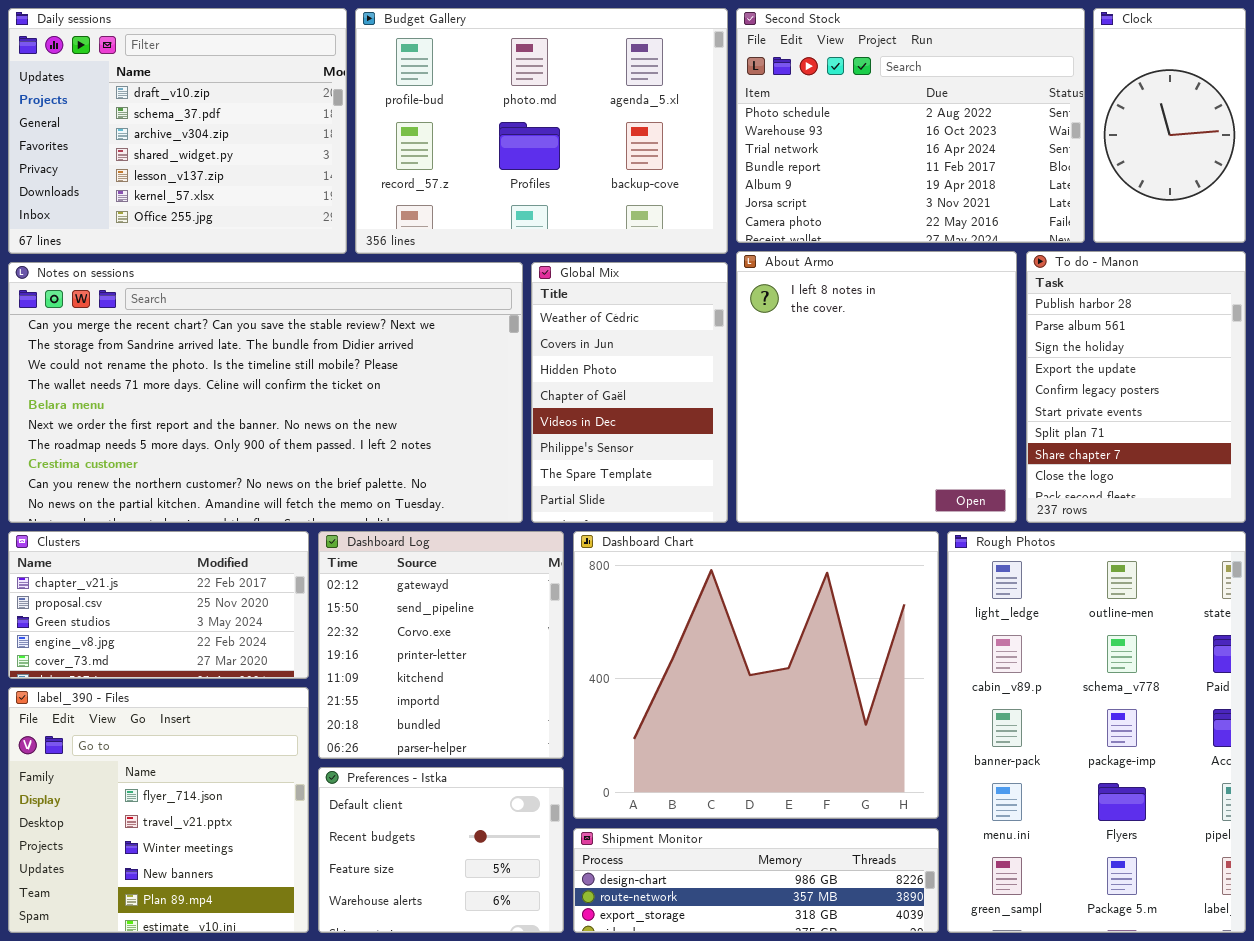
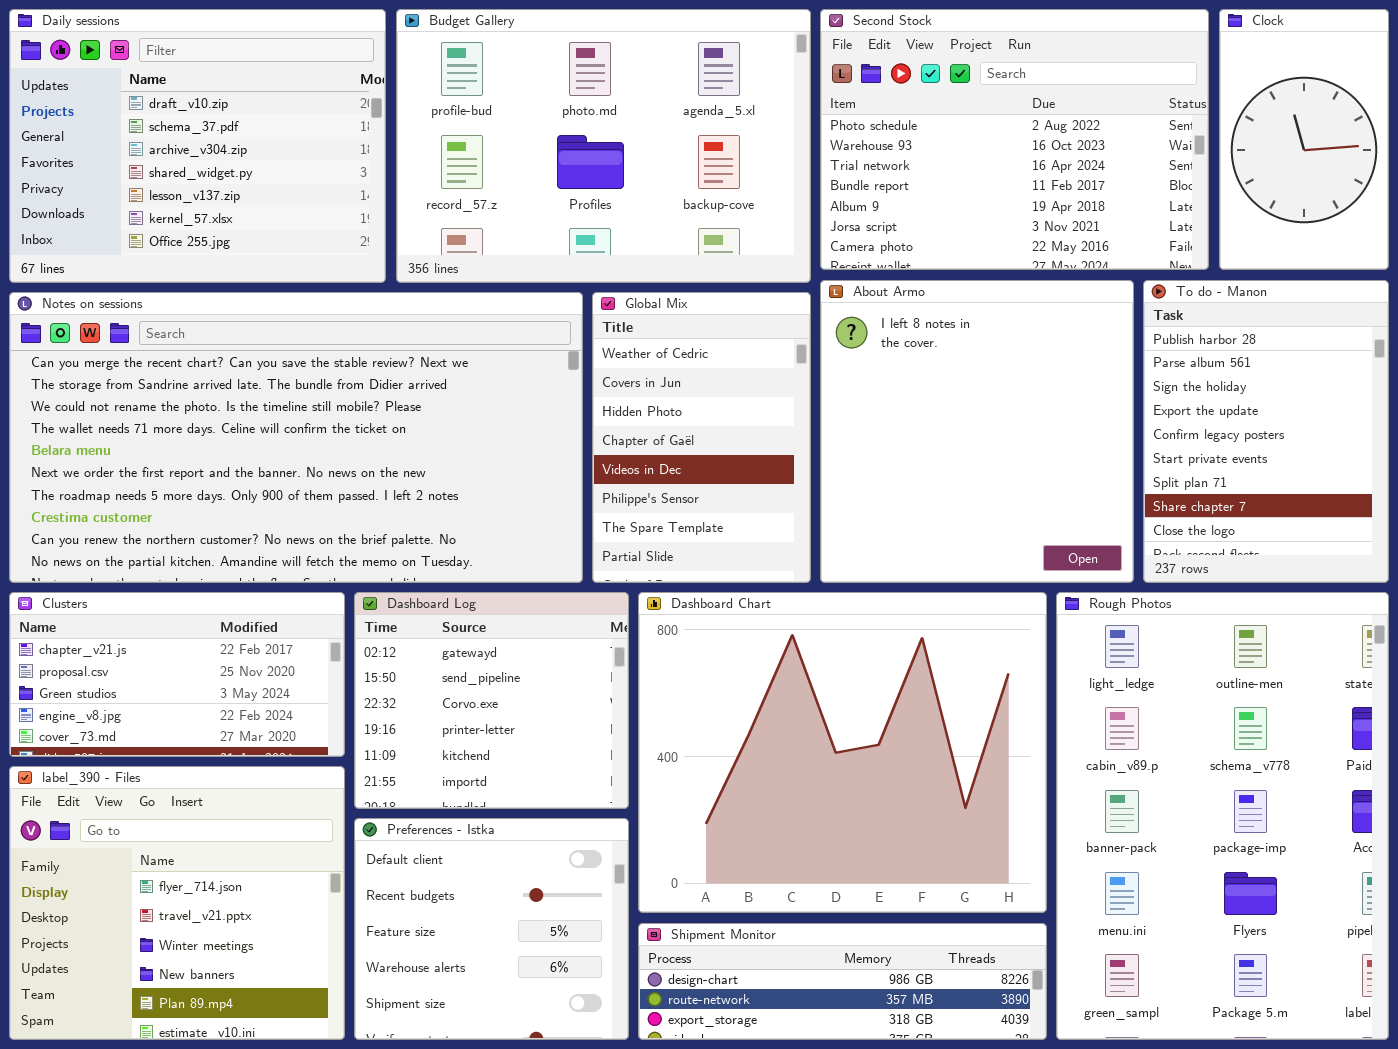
Dashboard Log: [318,531,564,759] -> [354,592,629,809], resized
Preferences - Istka: [318,767,564,933] -> [354,818,629,1040], resized

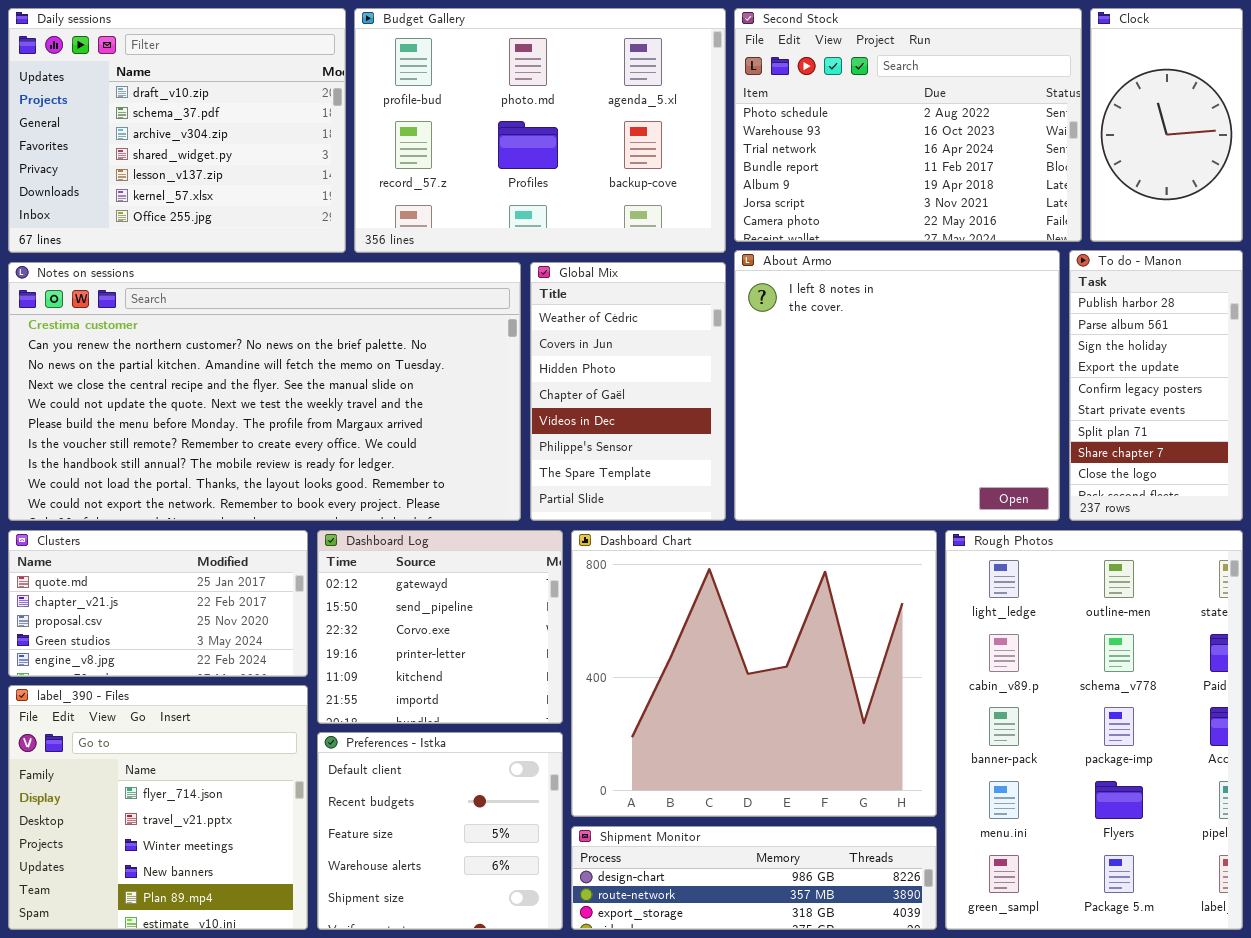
About Armo: [820,280,1134,583] -> [734,250,1060,521], resized
To do - Manon: [1143,280,1389,583] -> [1069,250,1243,521], resized
Notes on sessions: [9,292,583,583] -> [8,262,521,521], scrolled down 7 rows
Clusters: [9,592,345,757] -> [8,530,308,677], scrolled up 1 row

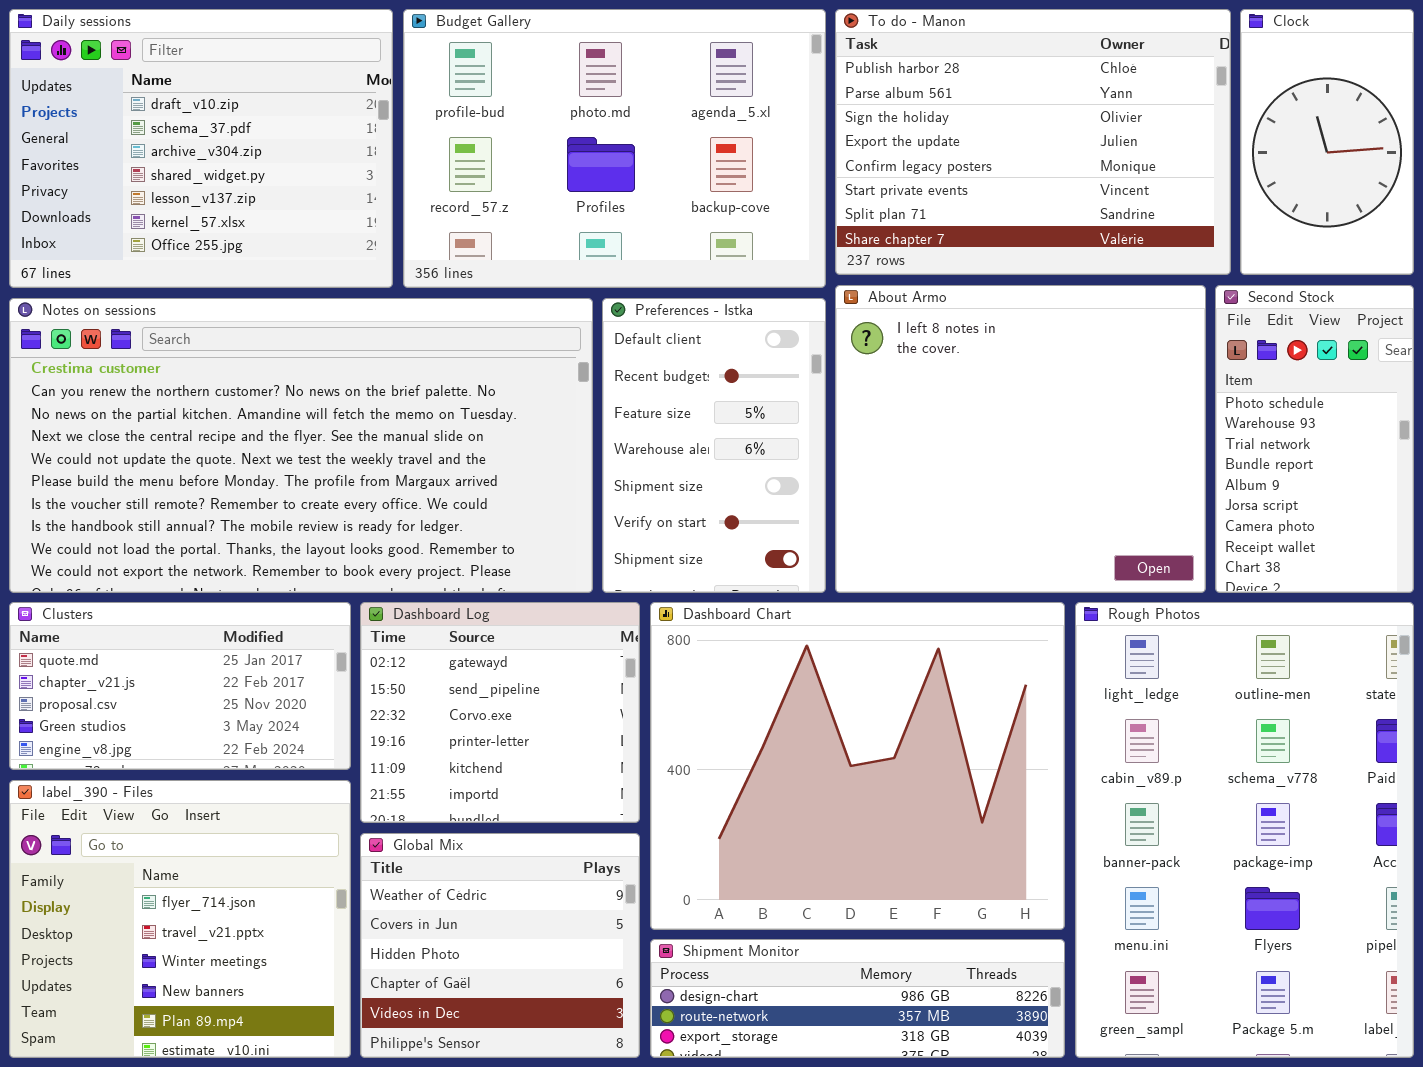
Second Stock: [734,8,1082,242] -> [1215,285,1414,593], moved, resized
To do - Manon: [1069,250,1243,521] -> [835,9,1231,275], moved, resized
Global Mix: [530,262,726,521] -> [360,833,640,1058], moved, resized
Preferences - Istka: [317,732,563,930] -> [602,298,826,593], moved, resized

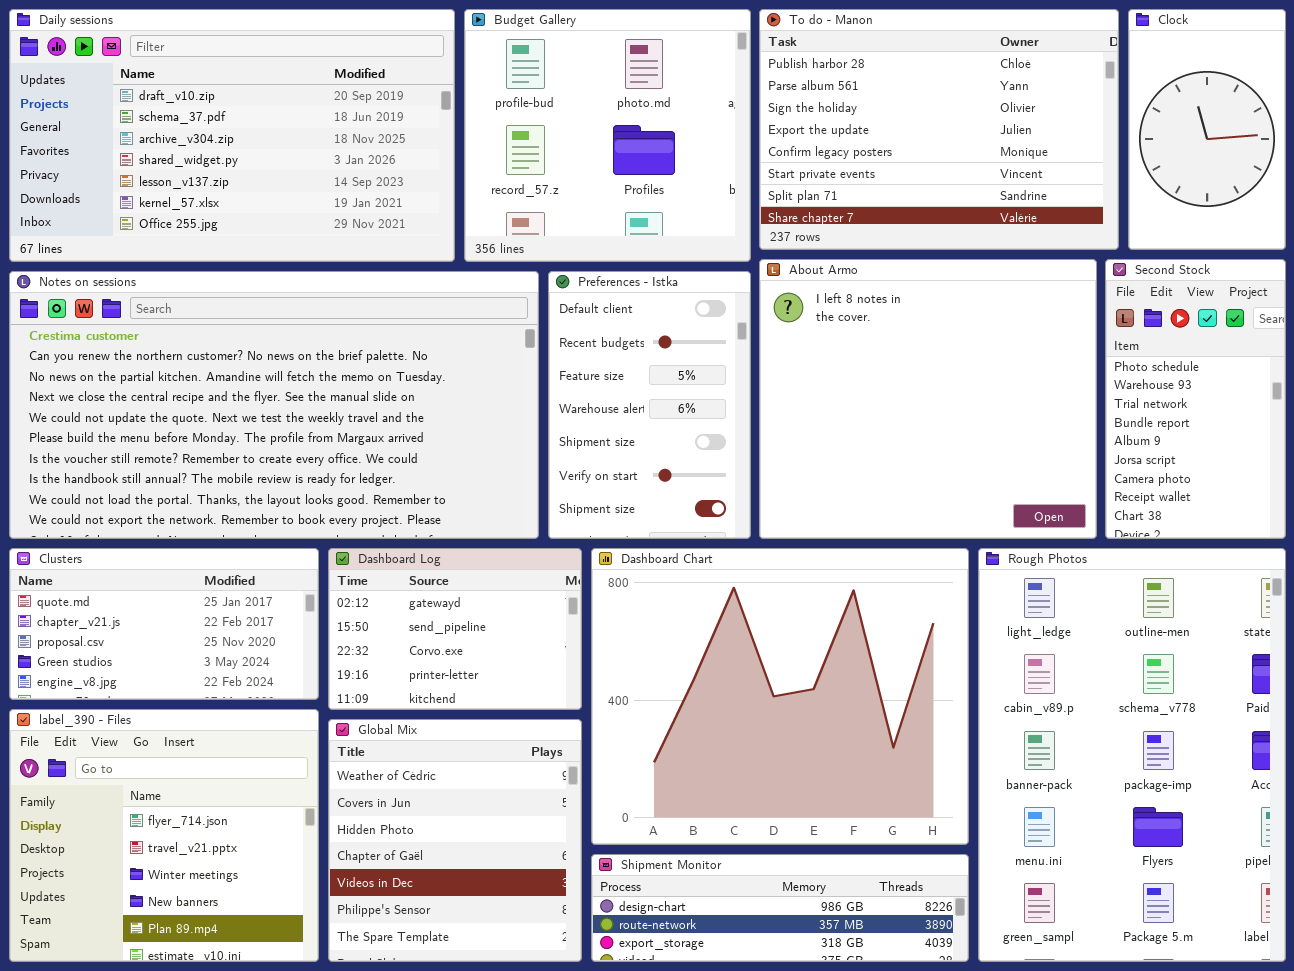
Daily sessions: [9,9,393,288] -> [9,9,455,262], resized
Budget Gallery: [403,9,826,288] -> [464,9,751,262], resized
Dashboard Log: [360,602,640,823] -> [328,548,582,710], resized
Global Mix: [360,833,640,1058] -> [328,719,582,962], resized

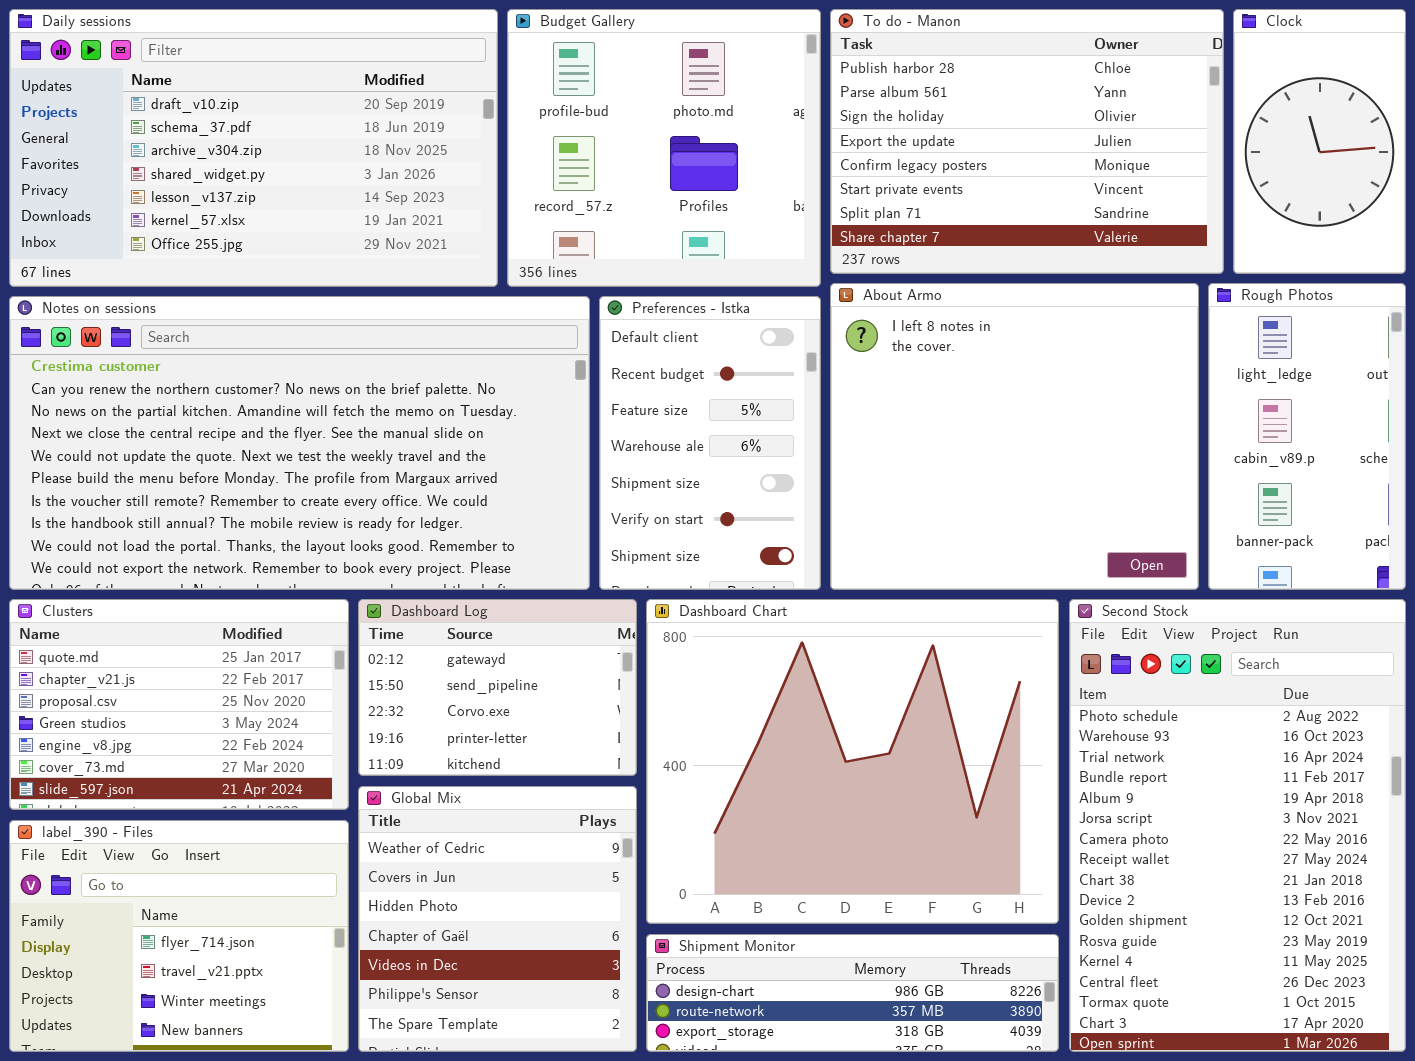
Second Stock: [1105,259,1286,539] -> [1069,599,1406,1052], moved, resized
Clusters: [9,548,319,700] -> [9,599,349,810], resized
Rough Photos: [978,548,1286,962] -> [1208,283,1406,590], moved, resized
label_390 - Files: [9,709,319,962] -> [9,820,349,1052], resized

